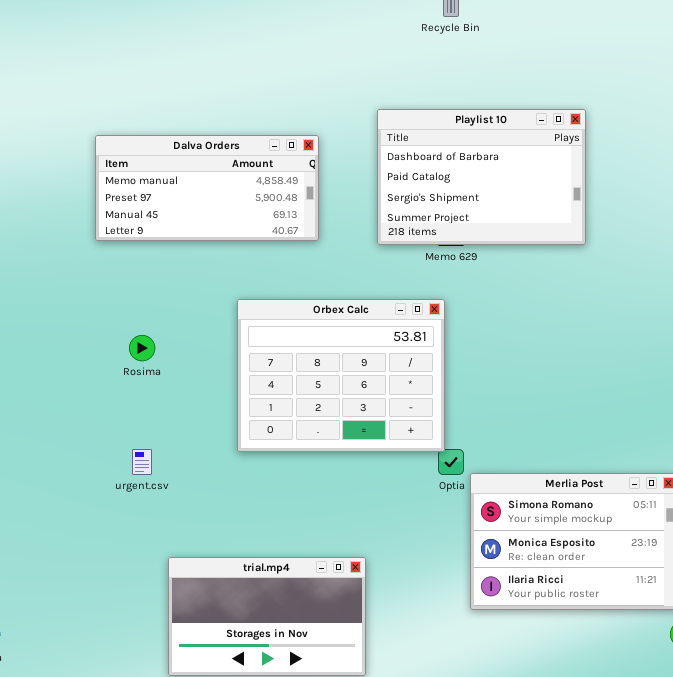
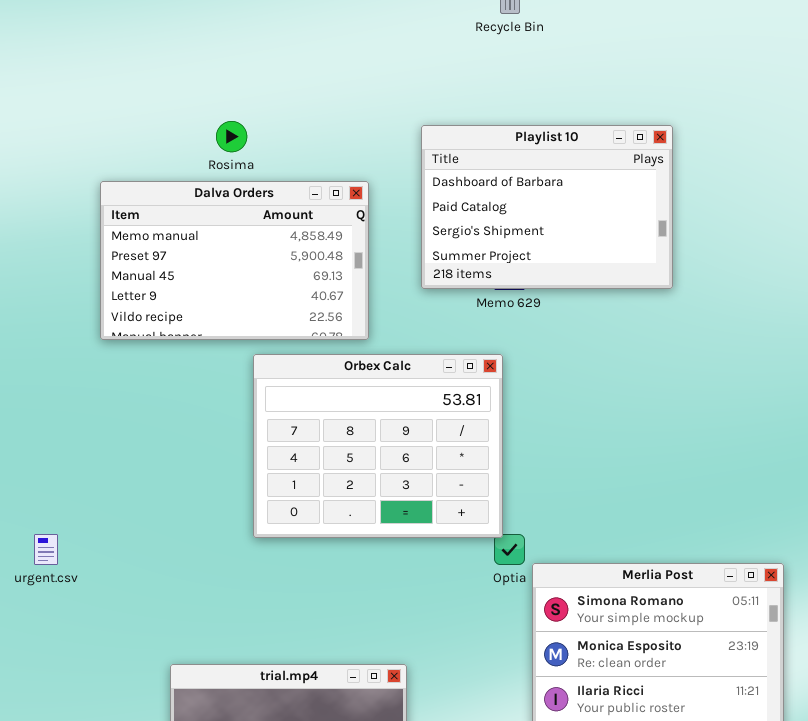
Dalva Orders: [95,135,319,241] -> [100,181,369,340], moved, resized
Rosima: [129,335,155,361] -> [216,121,247,152], moved
urgent.csv: [132,449,152,475] -> [34,534,58,565], moved

